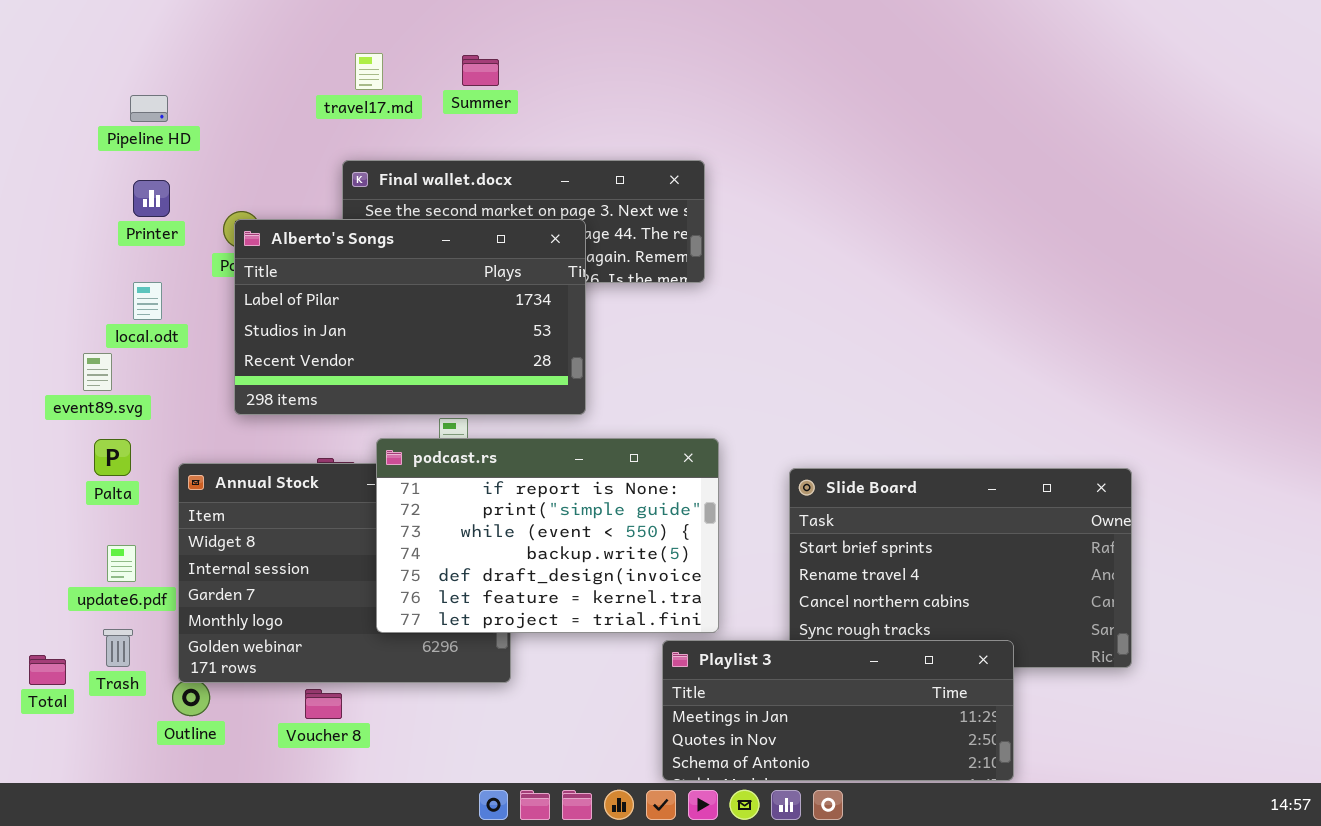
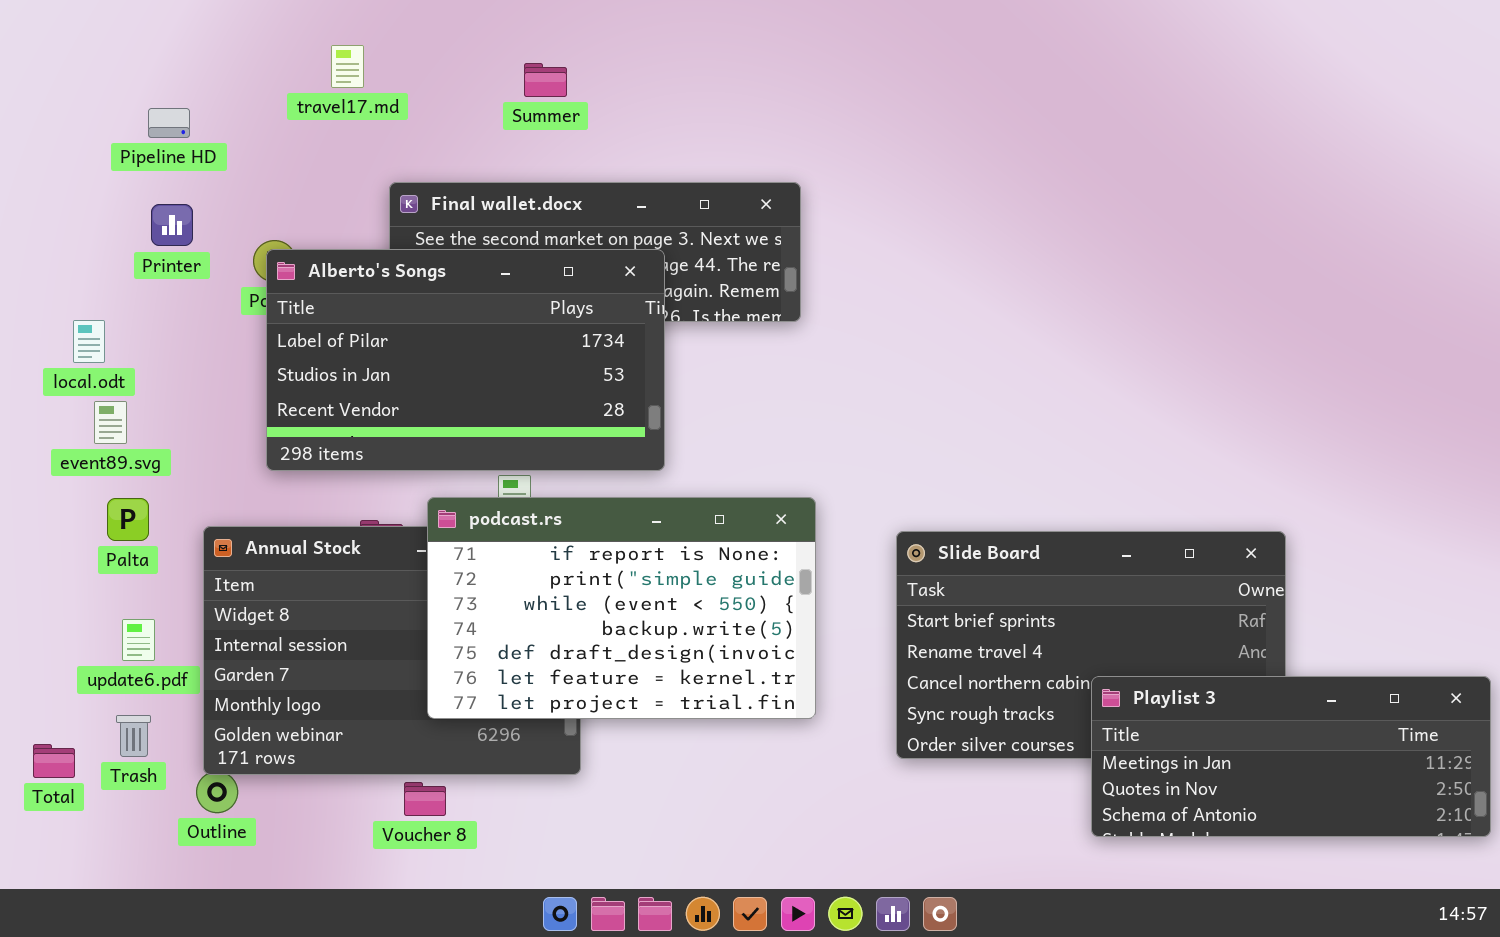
travel17.md: [355,53,383,90] -> [331,45,364,88], moved
local.odt: [133,282,162,320] -> [73,320,105,363], moved
Playlist 3: [662,640,1014,781] -> [1091,676,1491,837], moved
Voucher 8: [305,689,342,719] -> [404,782,446,816], moved

